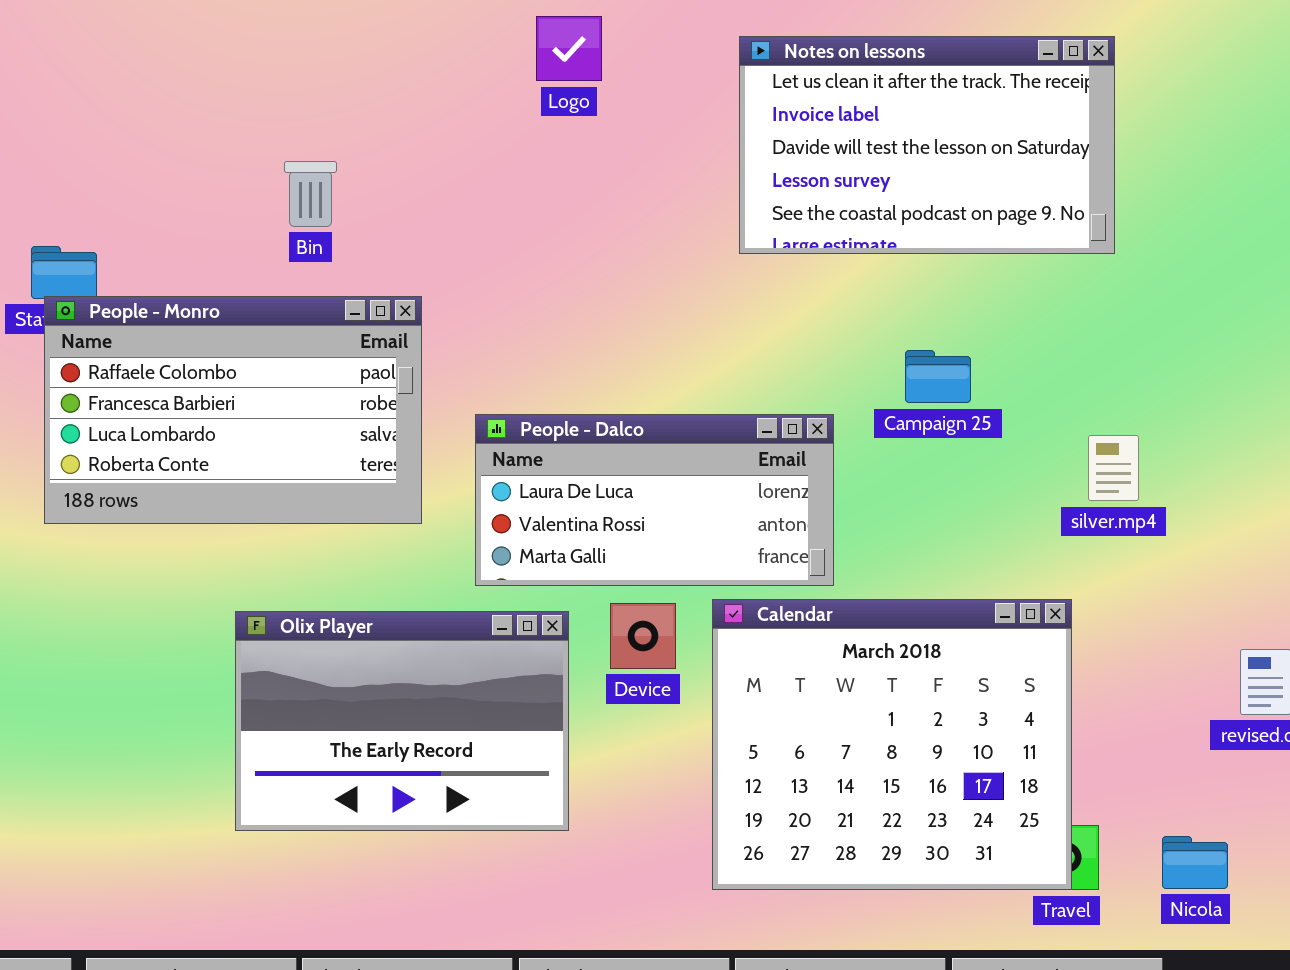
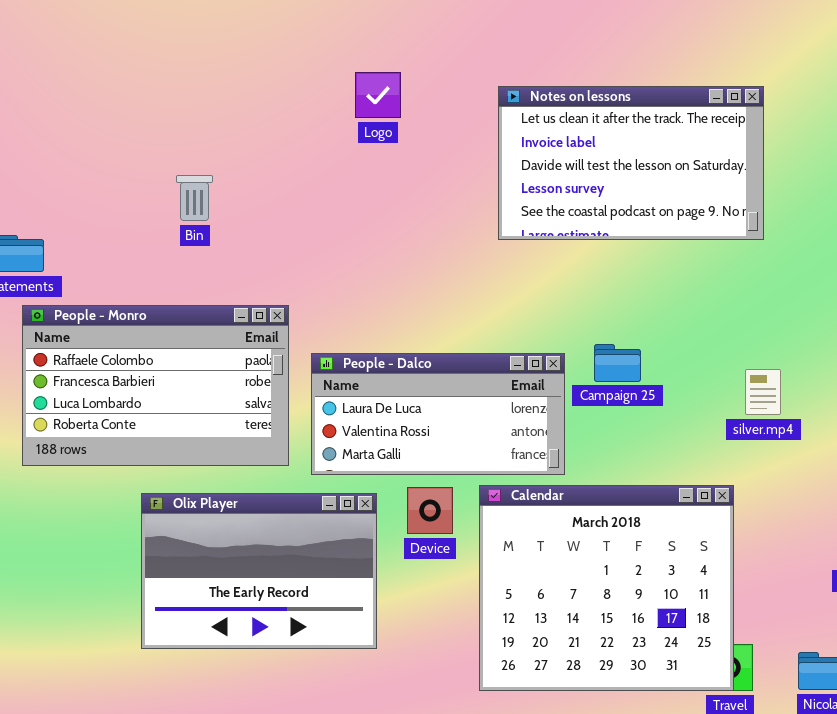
People - Monro: [44,296,422,524] -> [22,305,289,466], moved
Campaign 25: [905,350,971,403] -> [594,344,641,382], moved

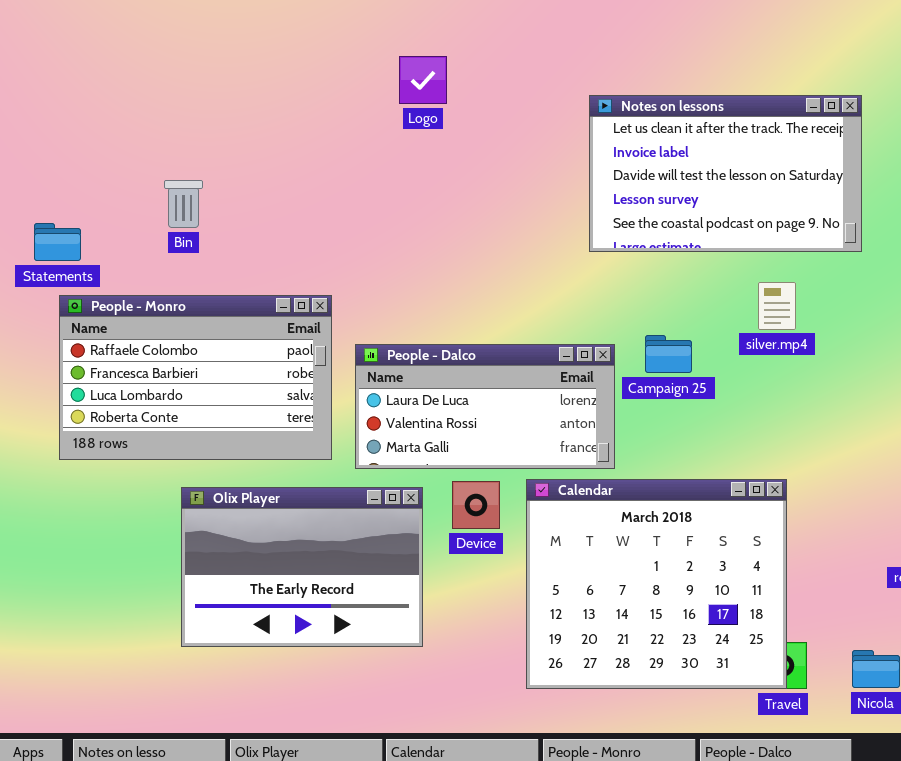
Notes on lessons: [498,86,764,240] -> [589,95,862,252], moved
Bin: [176,175,213,221] -> [164,180,203,228], moved
silver.mp4: [745,369,781,415] -> [758,282,796,330], moved

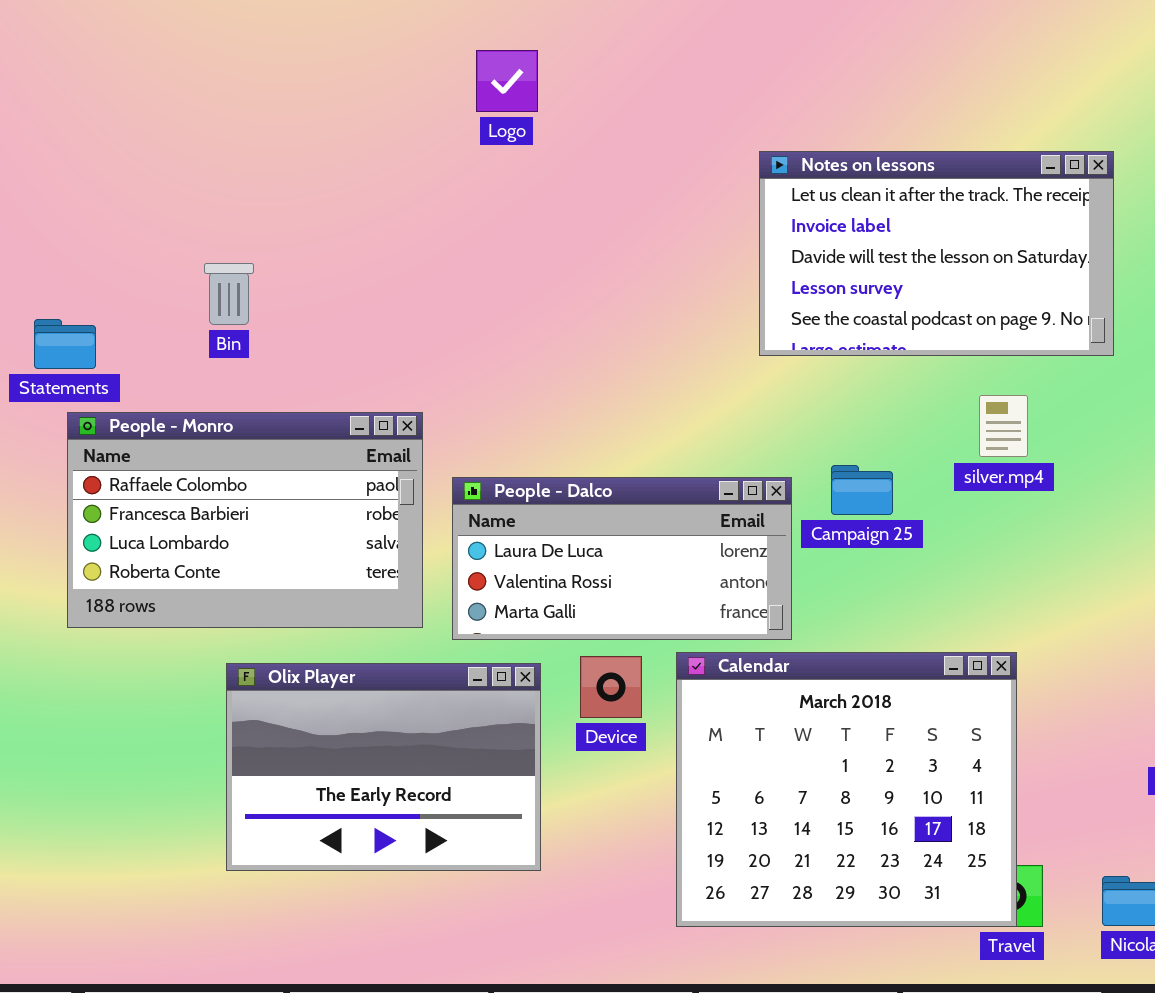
Logo: [399,56,447,104] -> [476,50,538,112], moved

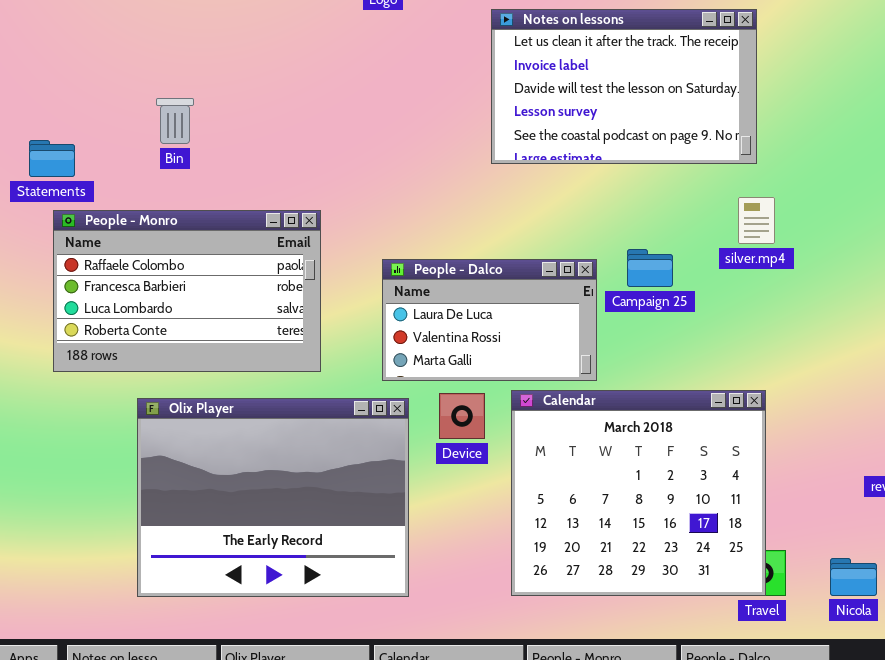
Notes on lessons: [759,151,1114,356] -> [491,9,757,164], moved
People - Dalco: [452,477,792,640] -> [382,259,597,381], resized
Olix Player: [226,663,541,871] -> [137,398,409,597], resized

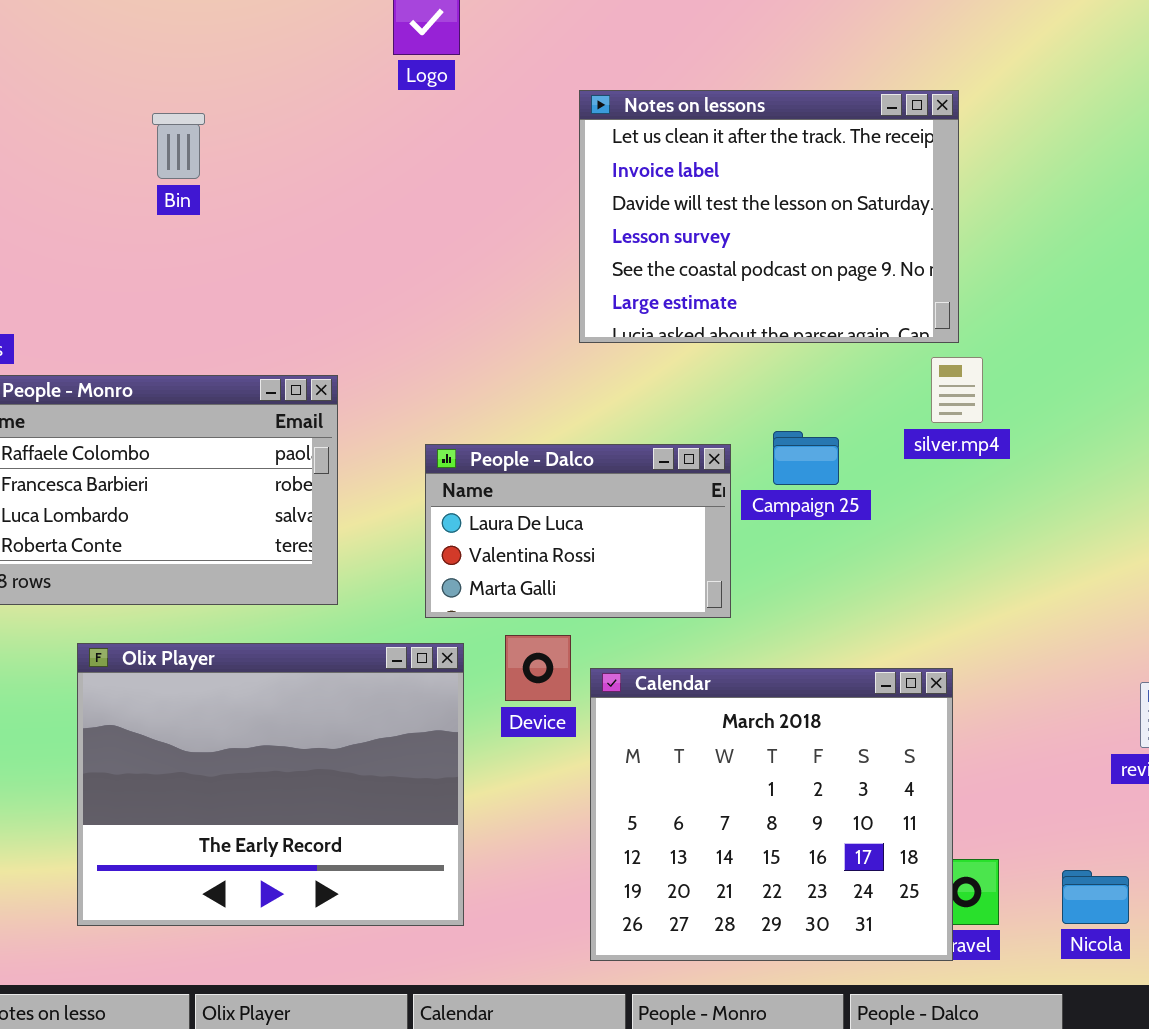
Notes on lessons: [491,9,757,164] -> [579,90,959,343], resized
Bin: [156,98,194,144] -> [152,113,205,179], moved
Calendar: [511,390,766,596] -> [590,668,953,961], moved

